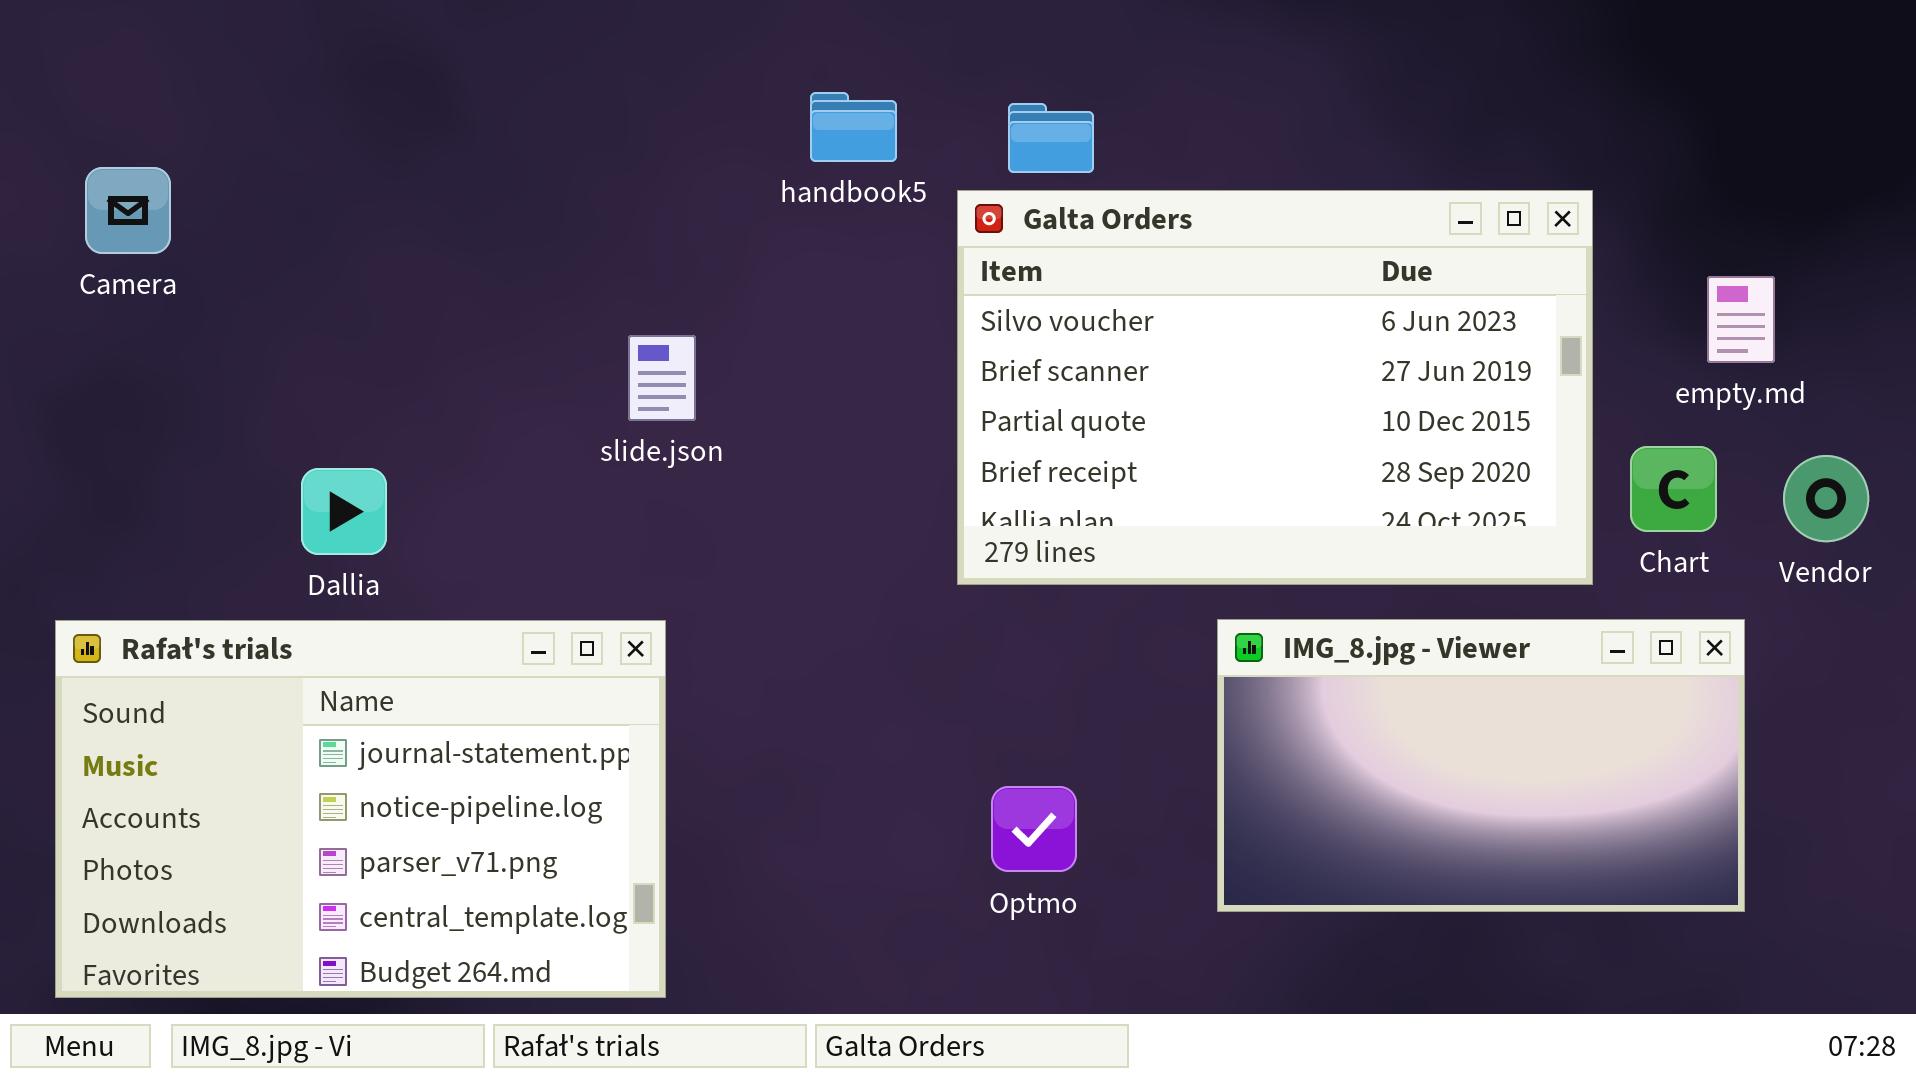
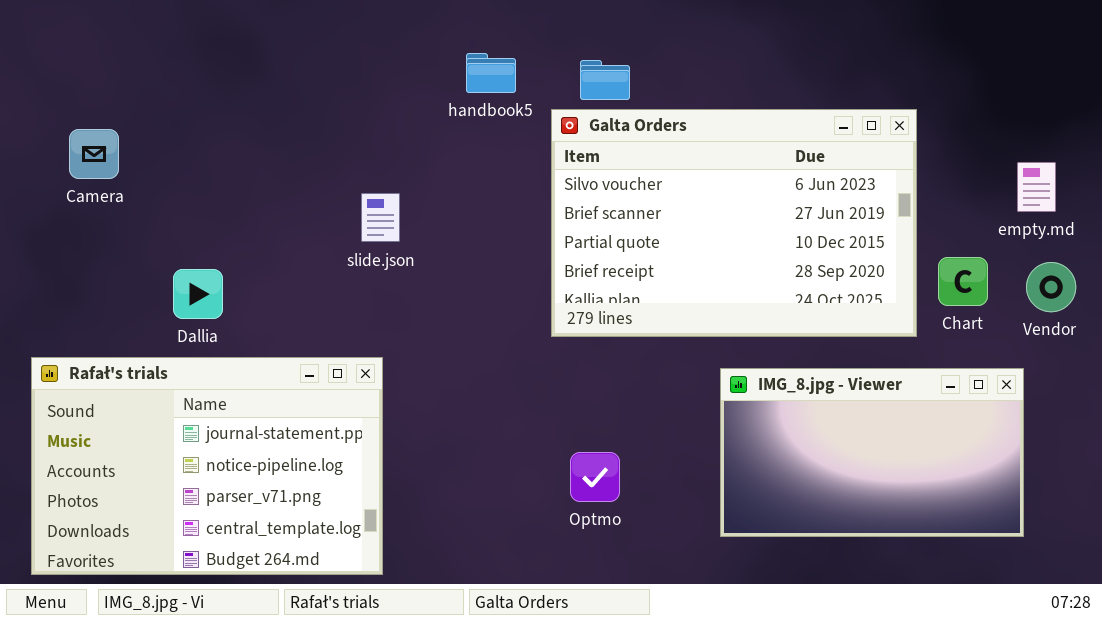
Camera: [85,167,171,254] -> [69,129,119,179], moved
empty.md: [1707,276,1775,363] -> [1017,162,1056,212], moved
IMG_8.jpg - Viewer: [1217,619,1745,912] -> [720,368,1024,537], moved

